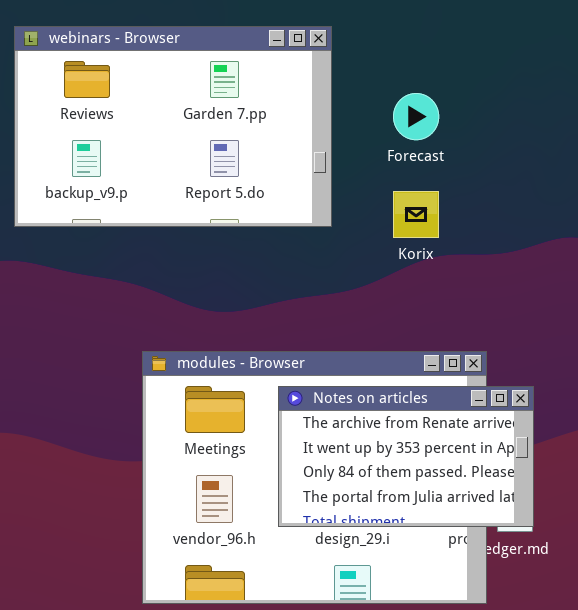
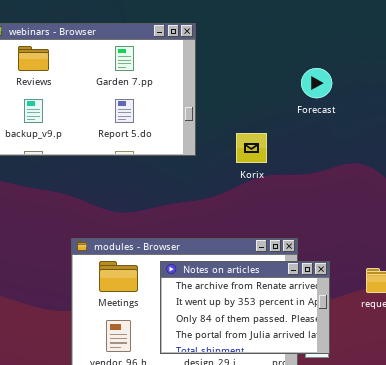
Forecast: [393,93,439,140] -> [301,68,332,98], moved

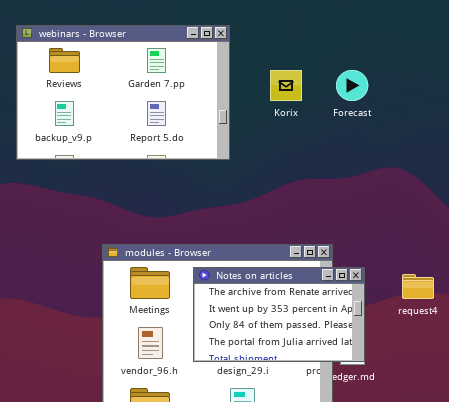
Korix: [236,133,267,163] -> [270,70,302,101], moved

